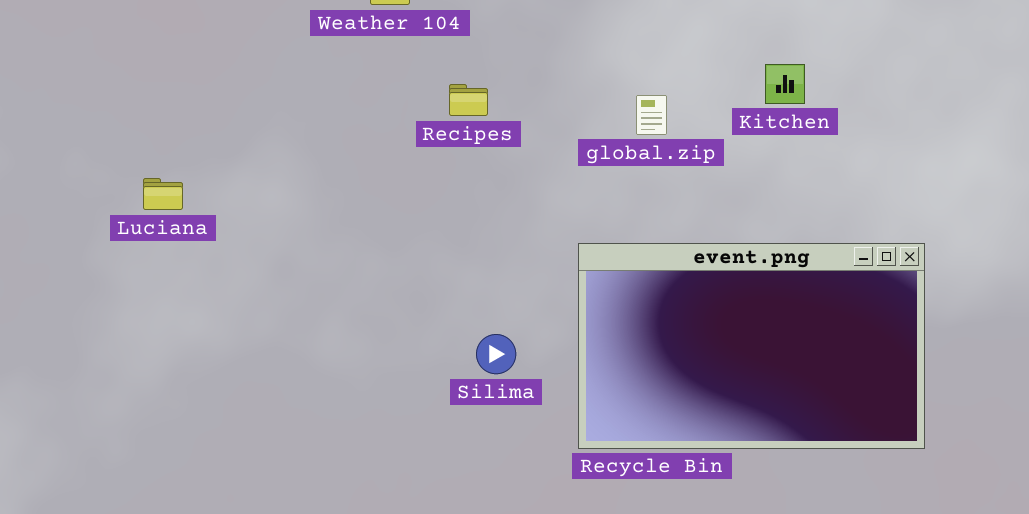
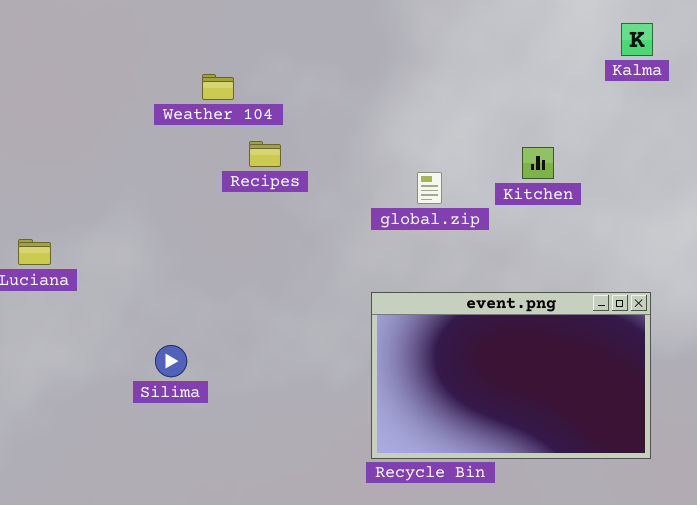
Recipes: [449,84,488,116] -> [249,141,281,167], moved
Silima: [476,334,516,374] -> [155,345,187,377], moved

